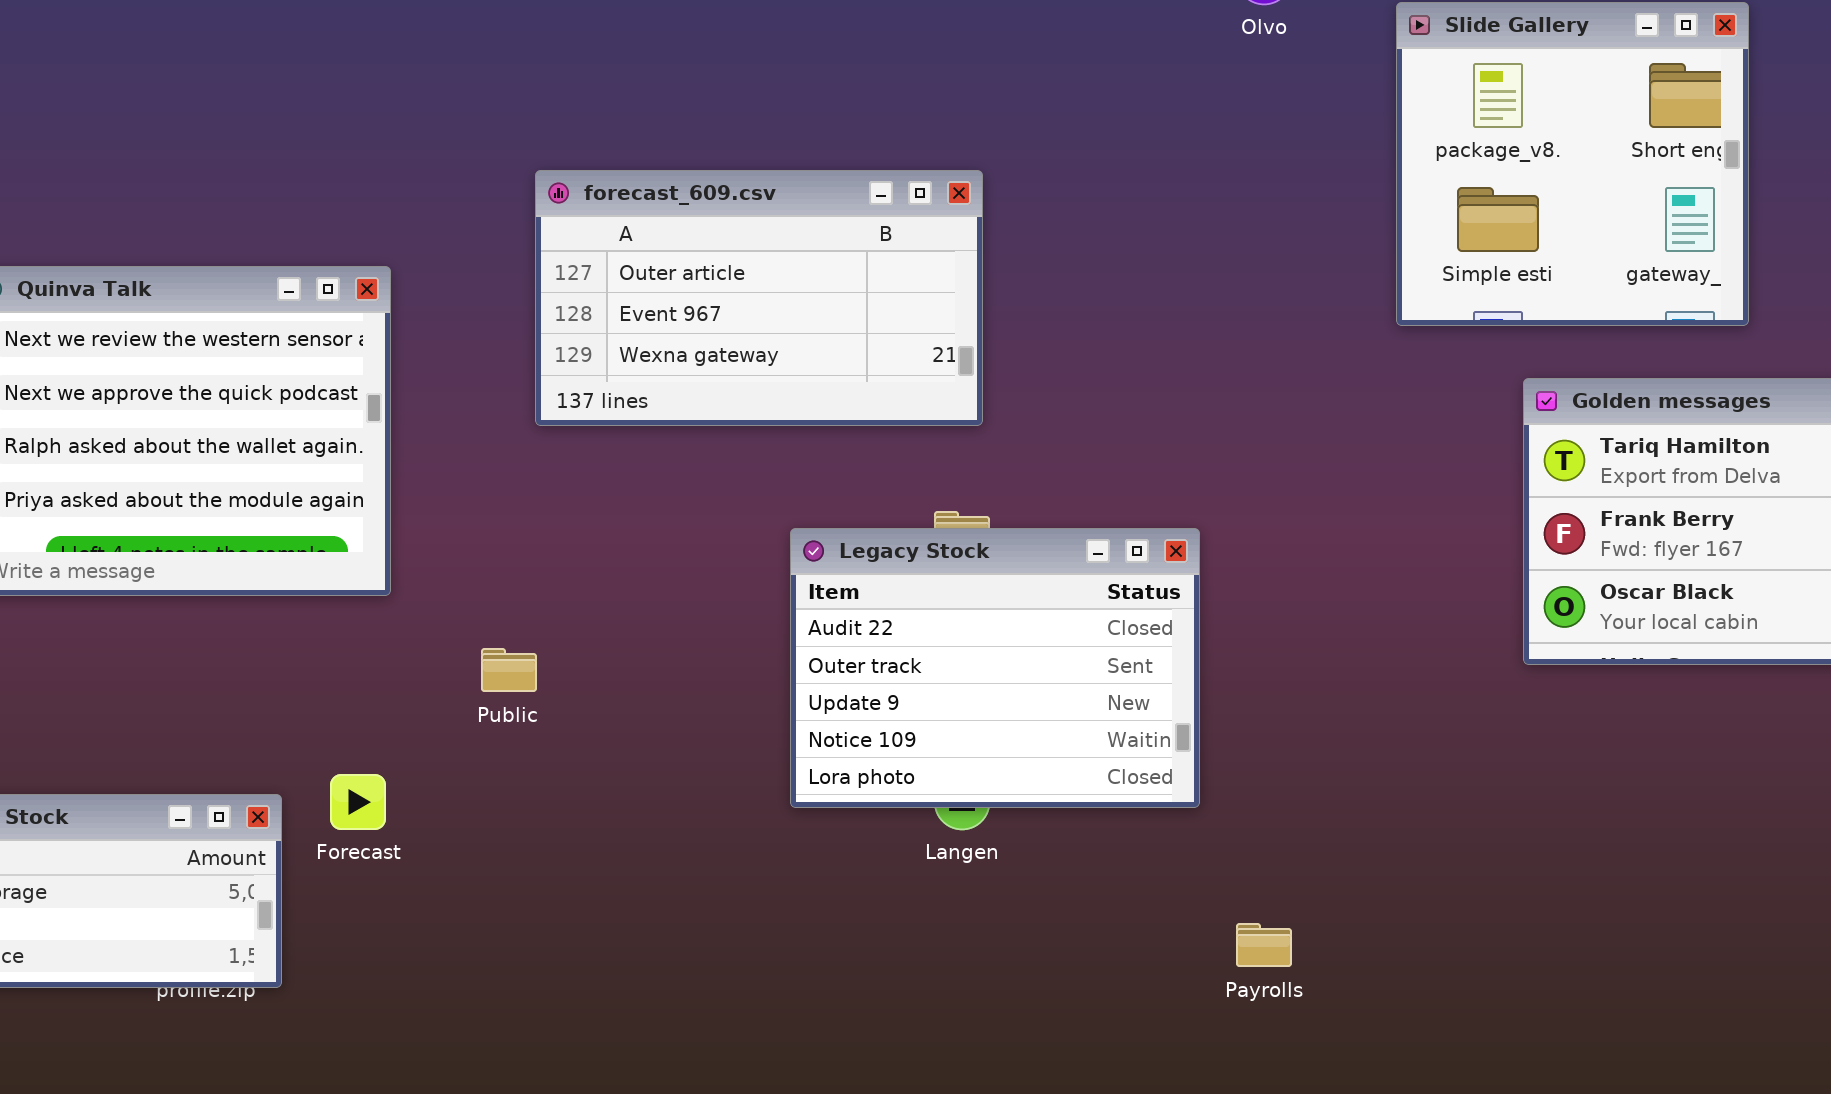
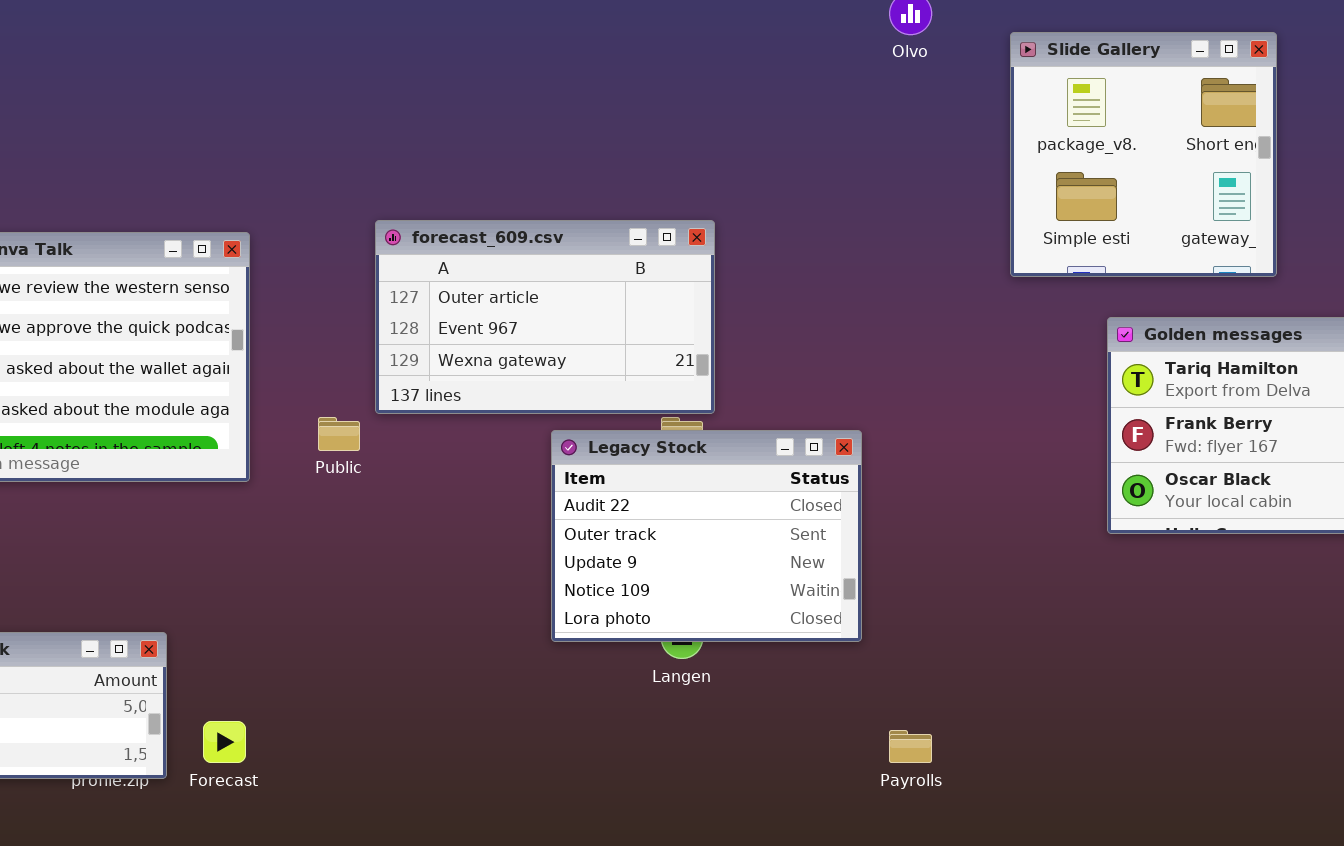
forecast_609.csv: [535,170,983,426] -> [375,220,715,414], moved
Public: [481,648,537,692] -> [318,417,360,451], moved
Forecast: [330,774,386,830] -> [203,721,246,763], moved

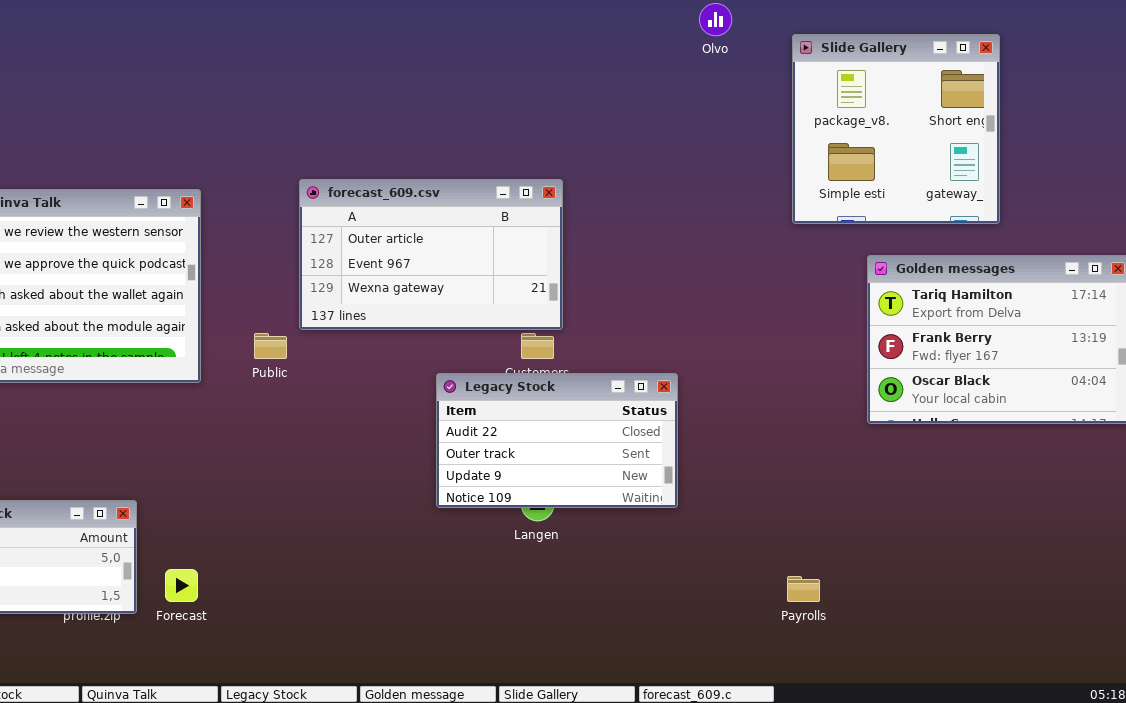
Legacy Stock: [551,430,862,642] -> [436,373,678,508], resized
Payrolls: [889,730,932,763] -> [787,576,820,602], moved

